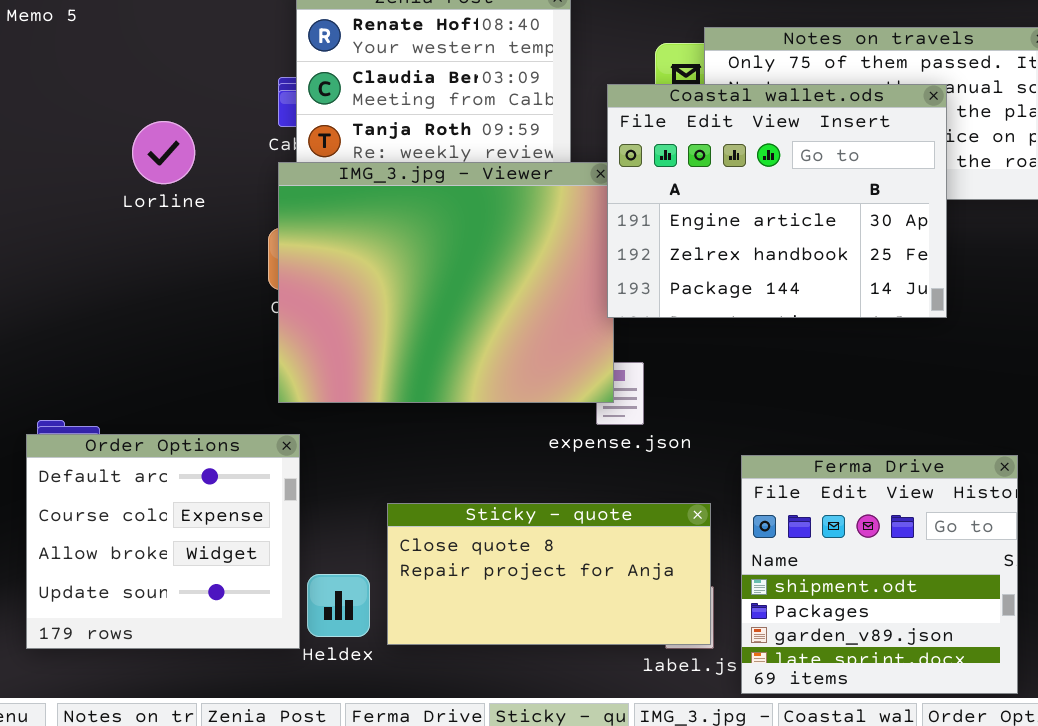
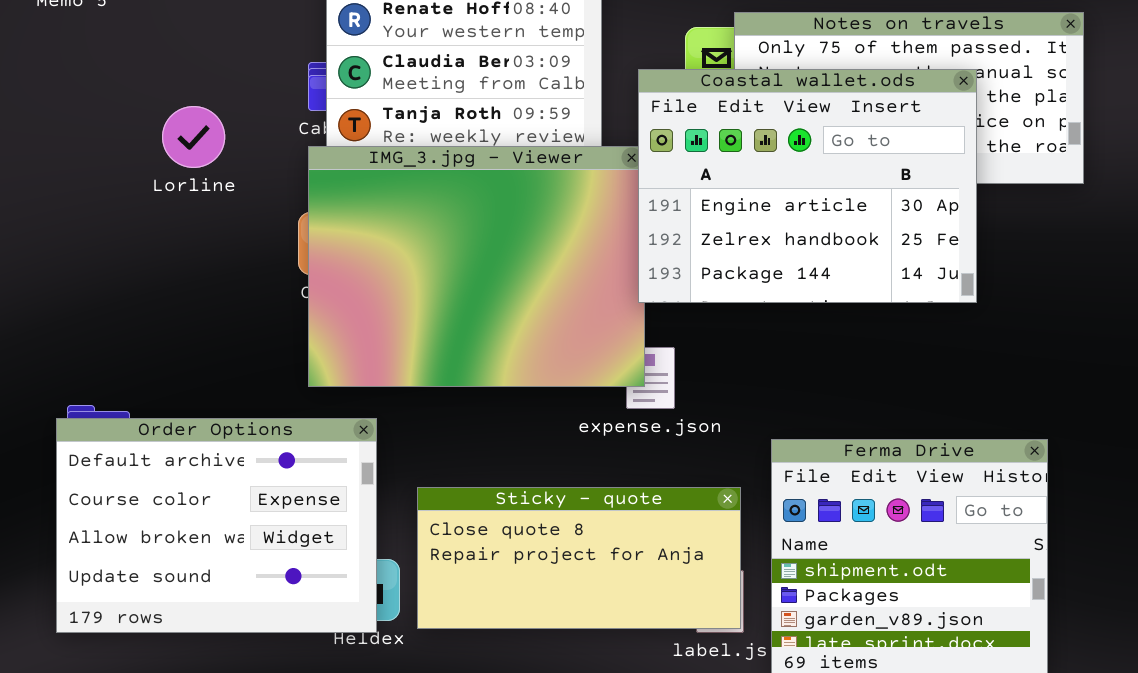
Order Options: [26,434,300,649] -> [56,418,377,633], resized

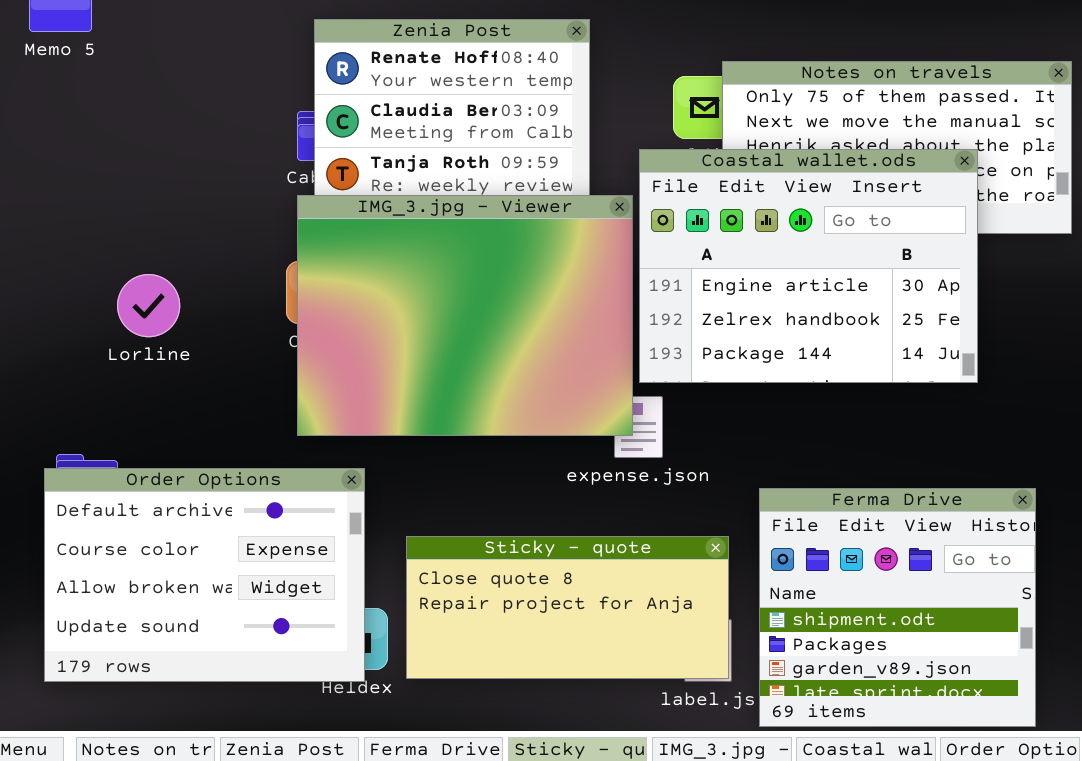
Coastal wallet.ods: [638,69,977,303] -> [639,149,978,383], moved
Lorline: [162,106,225,168] -> [117,274,180,337], moved

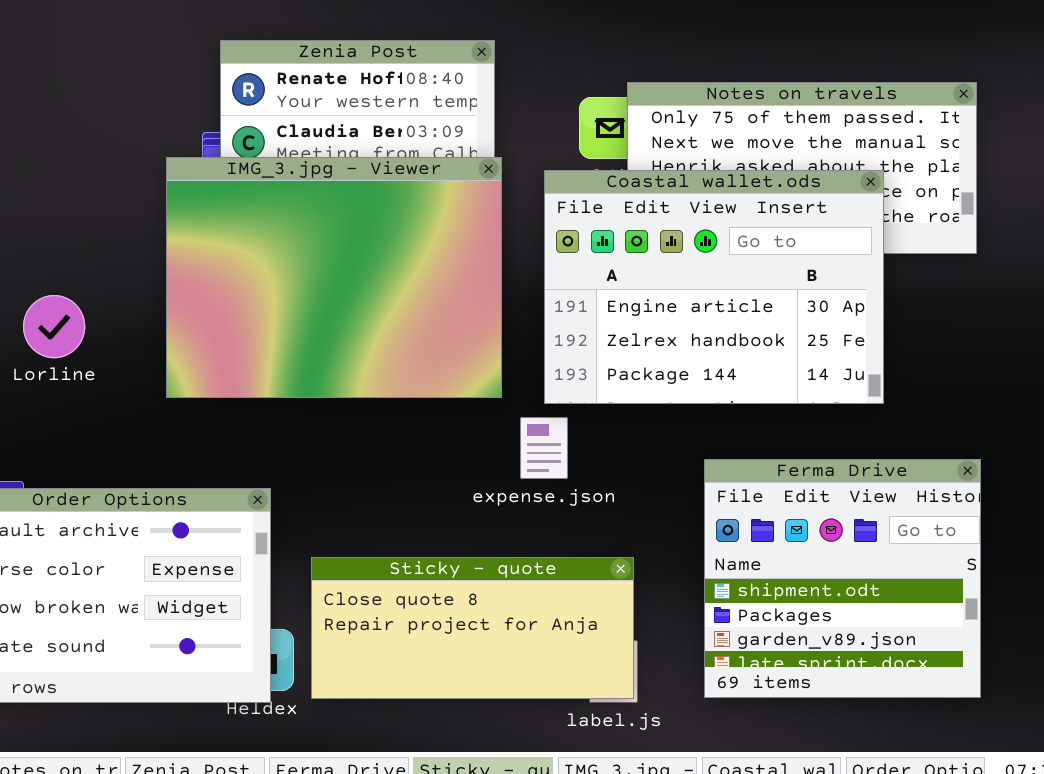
IMG_3.jpg - Viewer: [297,195,633,436] -> [166,157,502,398], moved
Ferma Drive: [759,488,1036,727] -> [704,459,981,698], moved

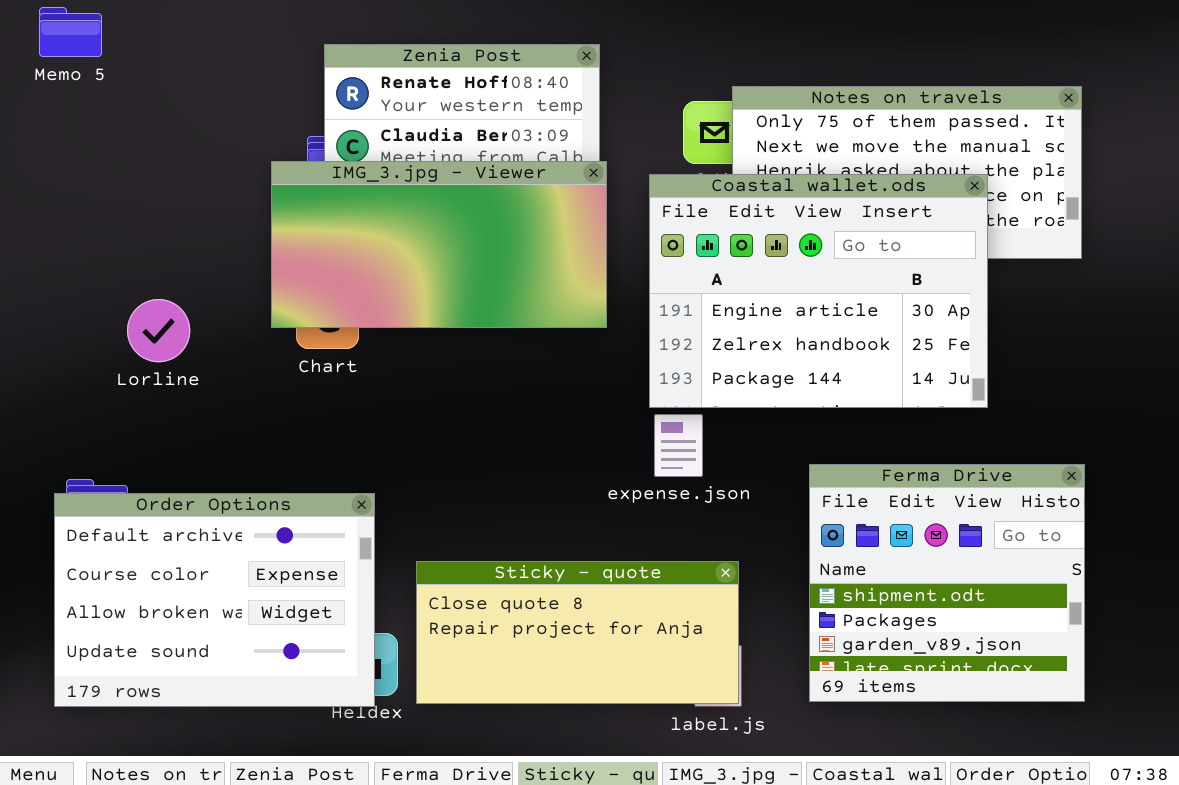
IMG_3.jpg - Viewer: [166,157,502,398] -> [271,161,607,328], resized
expense.json: [520,417,568,479] -> [654,414,703,477], moved

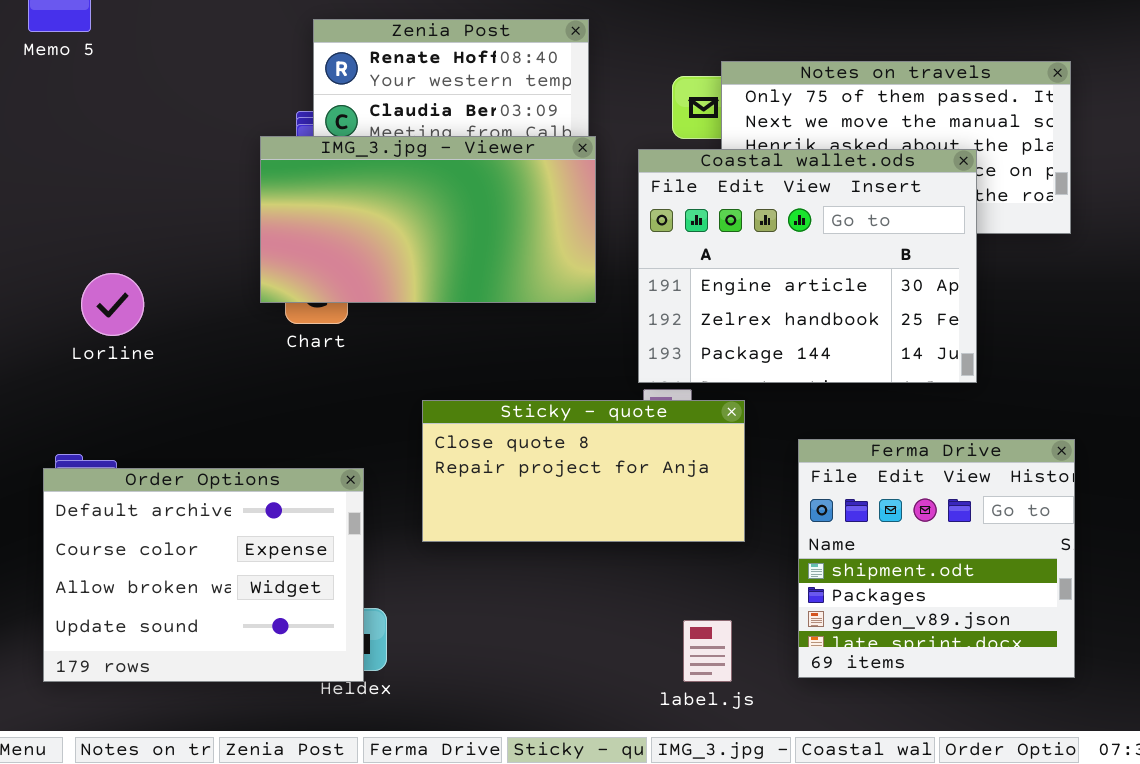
Lorline: [127,299,190,362] -> [81,273,144,336], moved
Sticky - quote: [416,561,739,704] -> [422,400,745,542], moved

